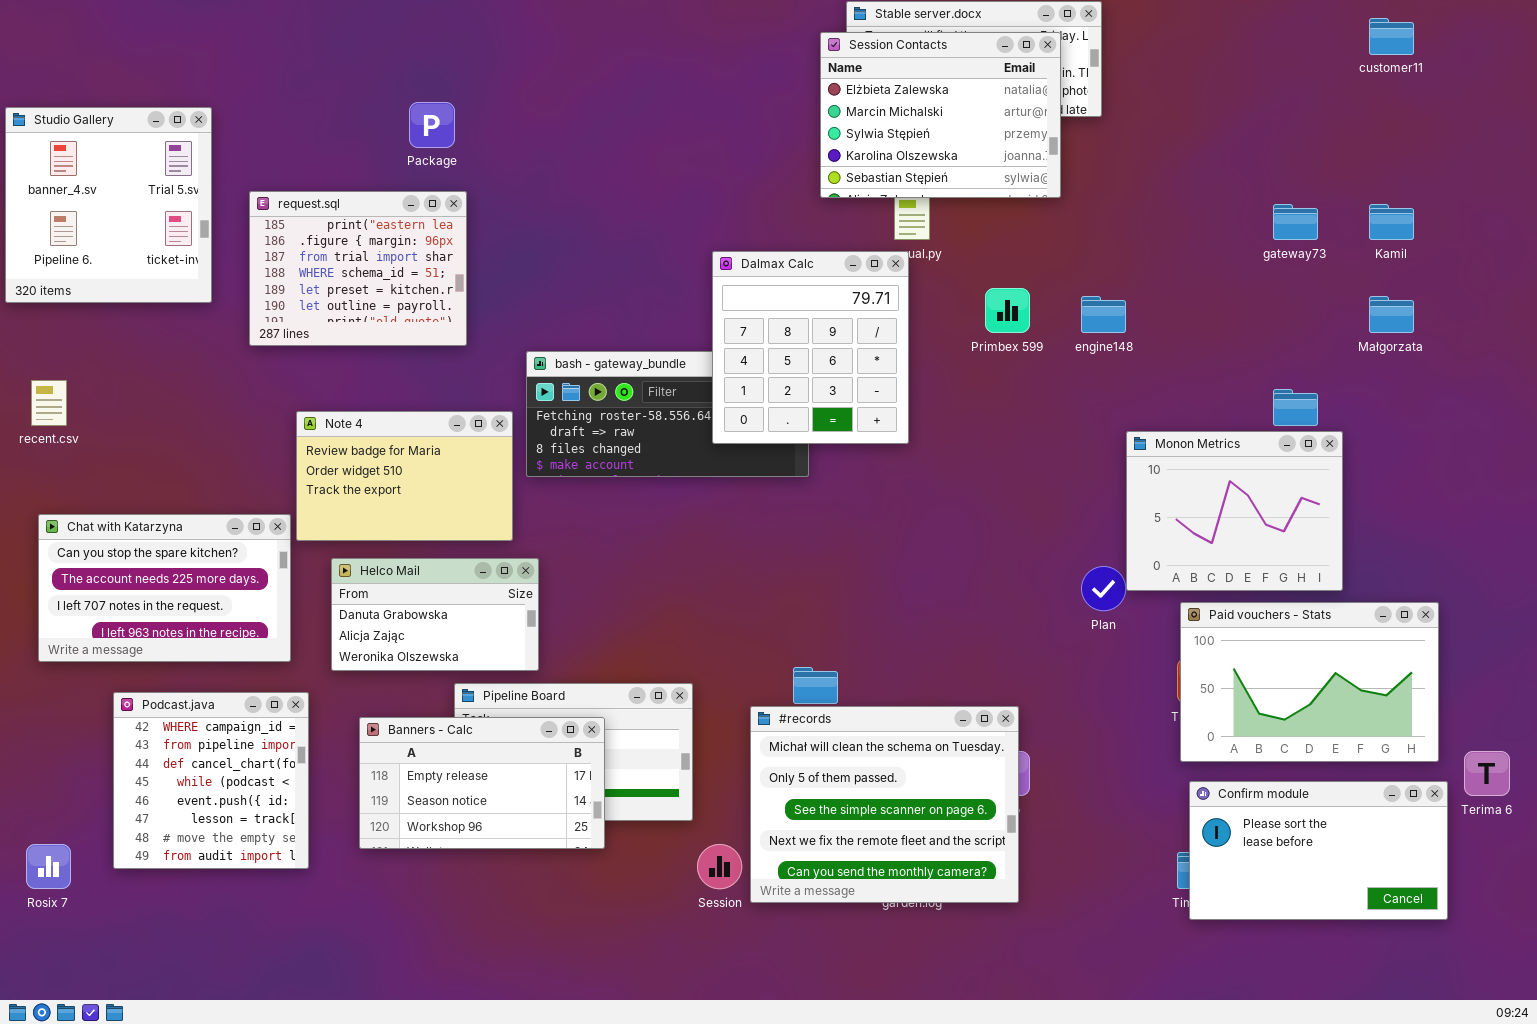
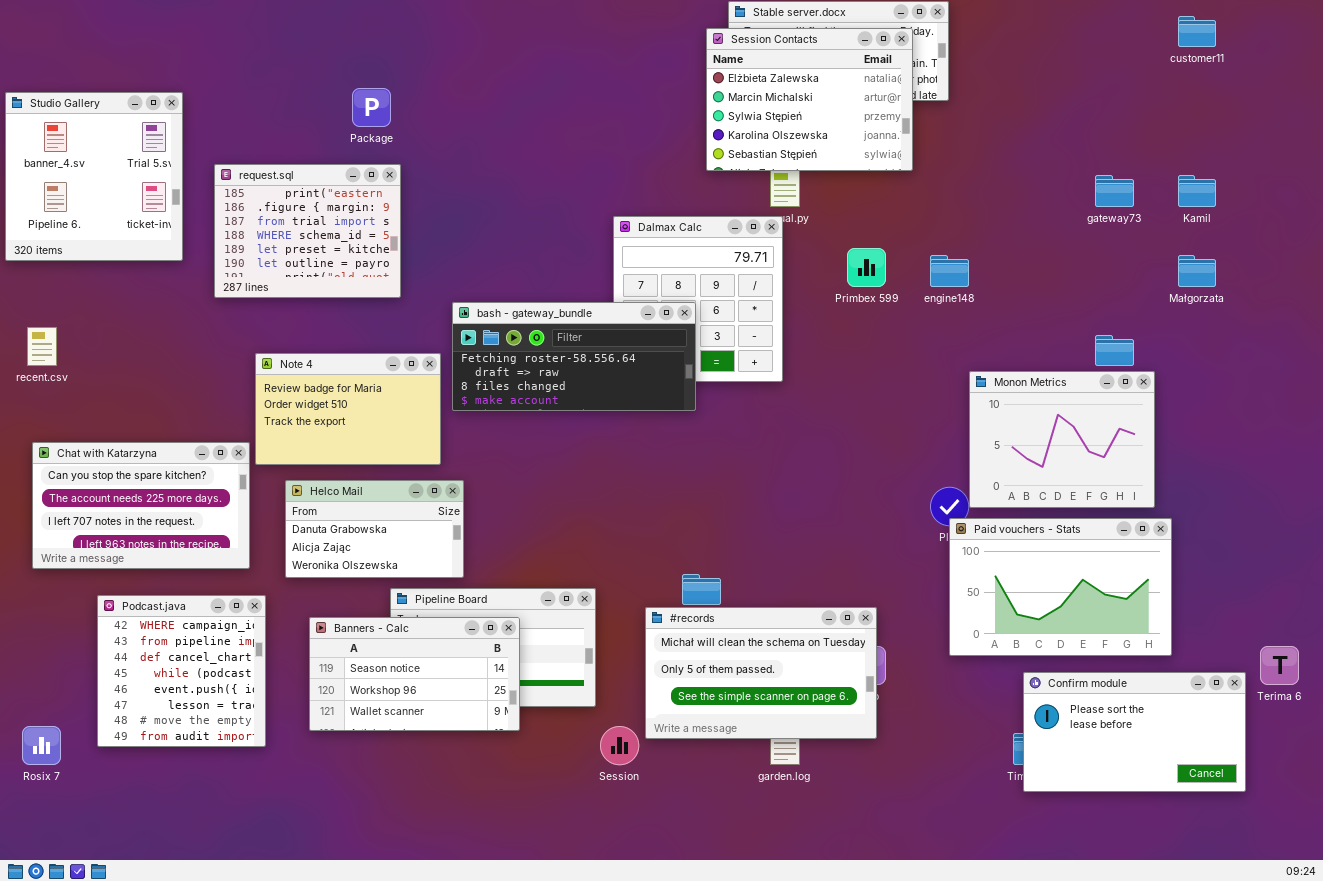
bash - gateway_bundle: [526,351,809,477] -> [452,302,696,411], raised
Paid vouchers - Stats: [1180,602,1439,762] -> [949,518,1172,656], moved
#records: [750,706,1019,903] -> [645,607,877,739], resized
Banners - Calc: [359,717,605,849] -> [309,617,520,731], scrolled down 1 row

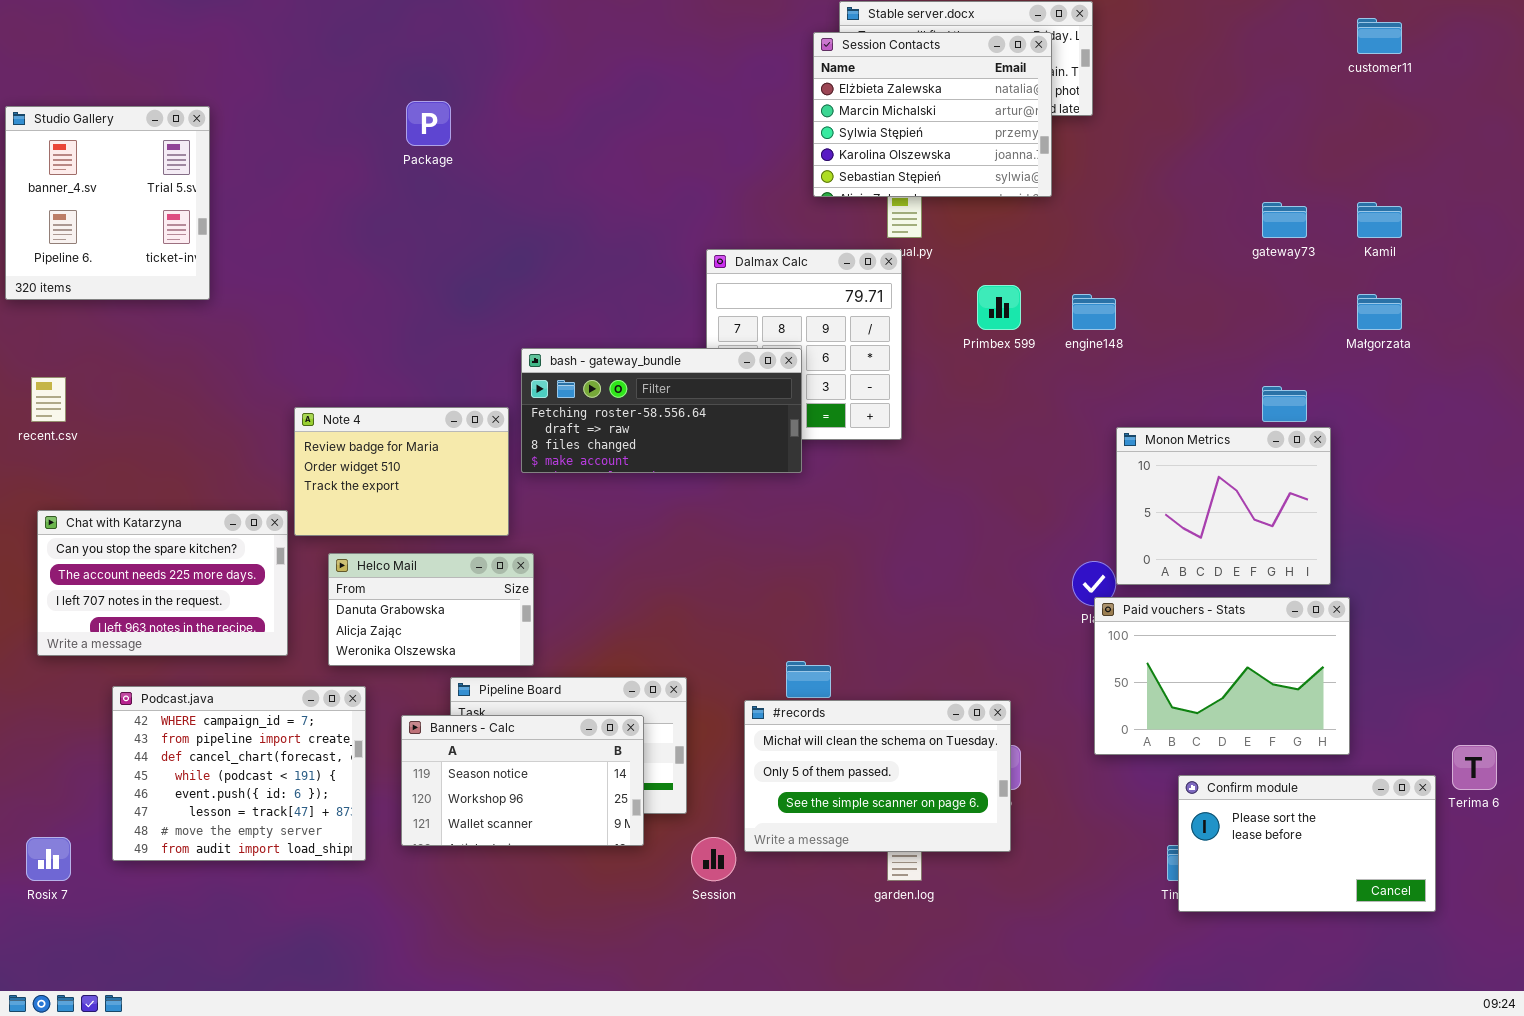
request.sql: [214,164,401,298] -> none, closed
Podcast.java: [97,595,266,747] -> [112,686,366,861], resized
Banners - Calc: [309,617,520,731] -> [401,715,644,846], moved

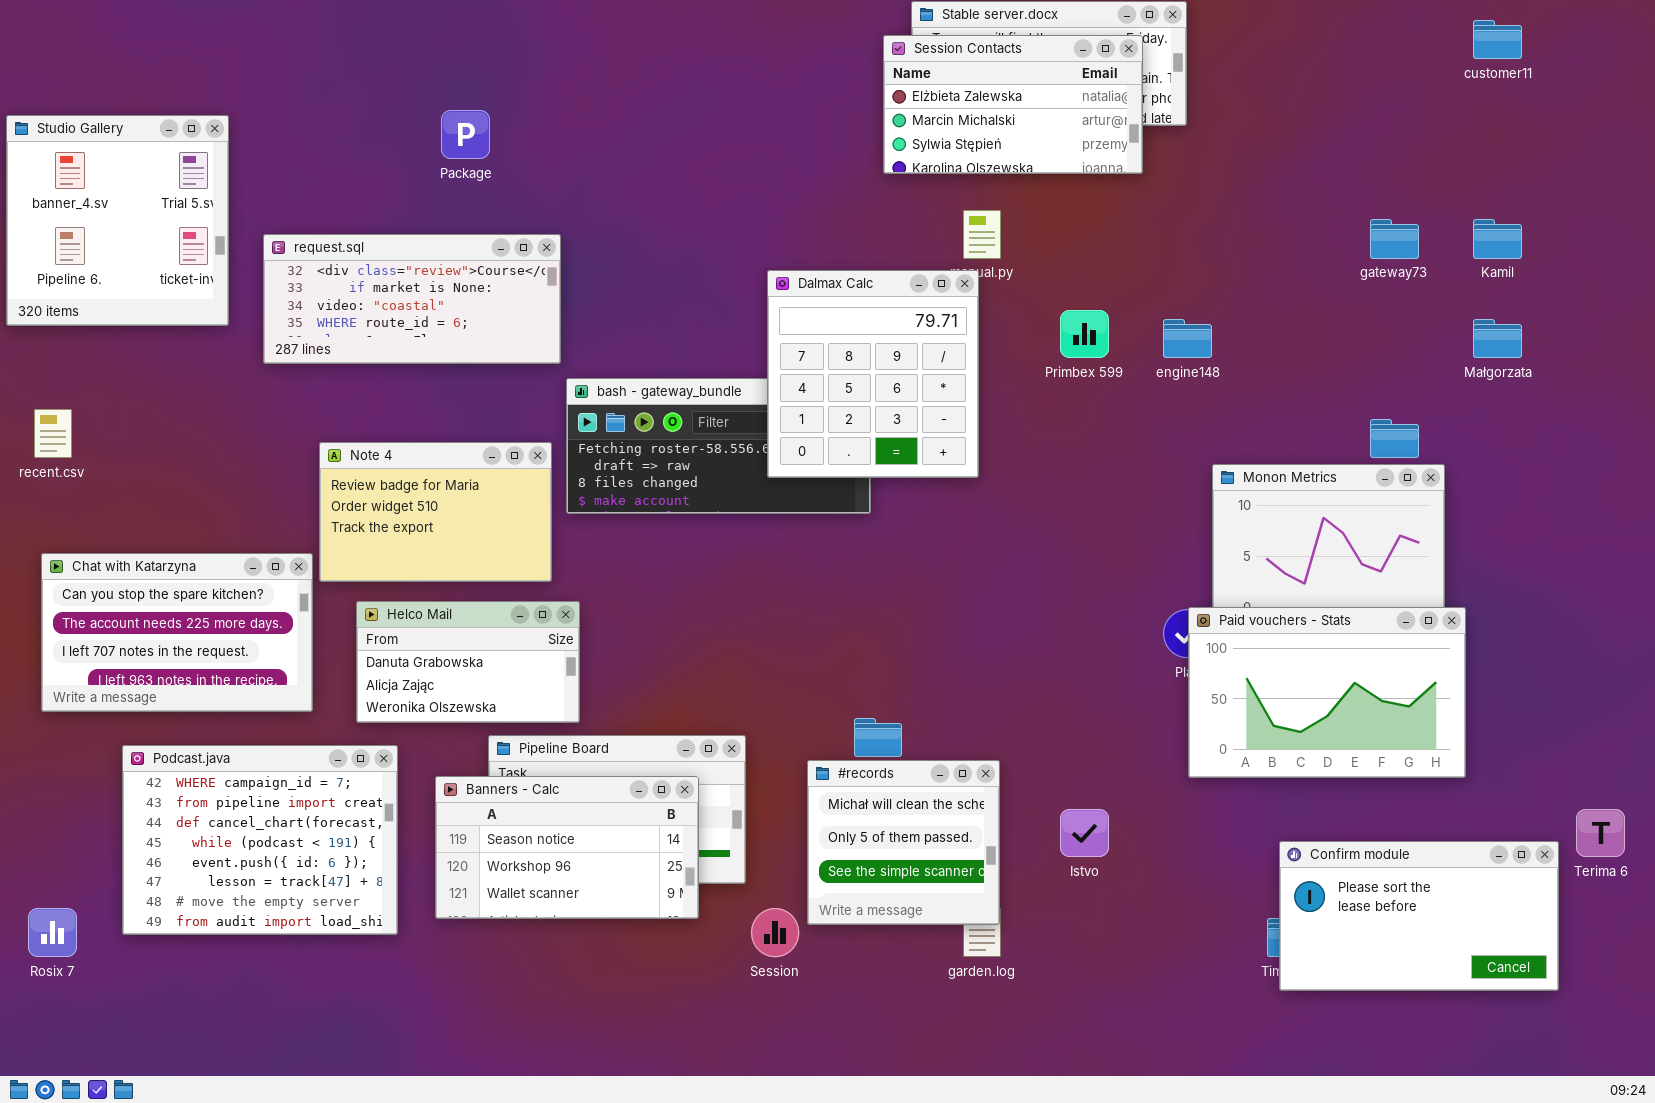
Session Contacts: [813,32,1052,197] -> [883,35,1143,174], resized
request.sql: none -> [263,234,561,364], opened
Dalmax Calc: [706,249,902,440] -> [767,270,979,478], raised
Paid vouchers - Stats: [1094,597,1350,755] -> [1188,607,1466,778], moved
#records: [744,700,1011,852] -> [807,760,1000,925], resized

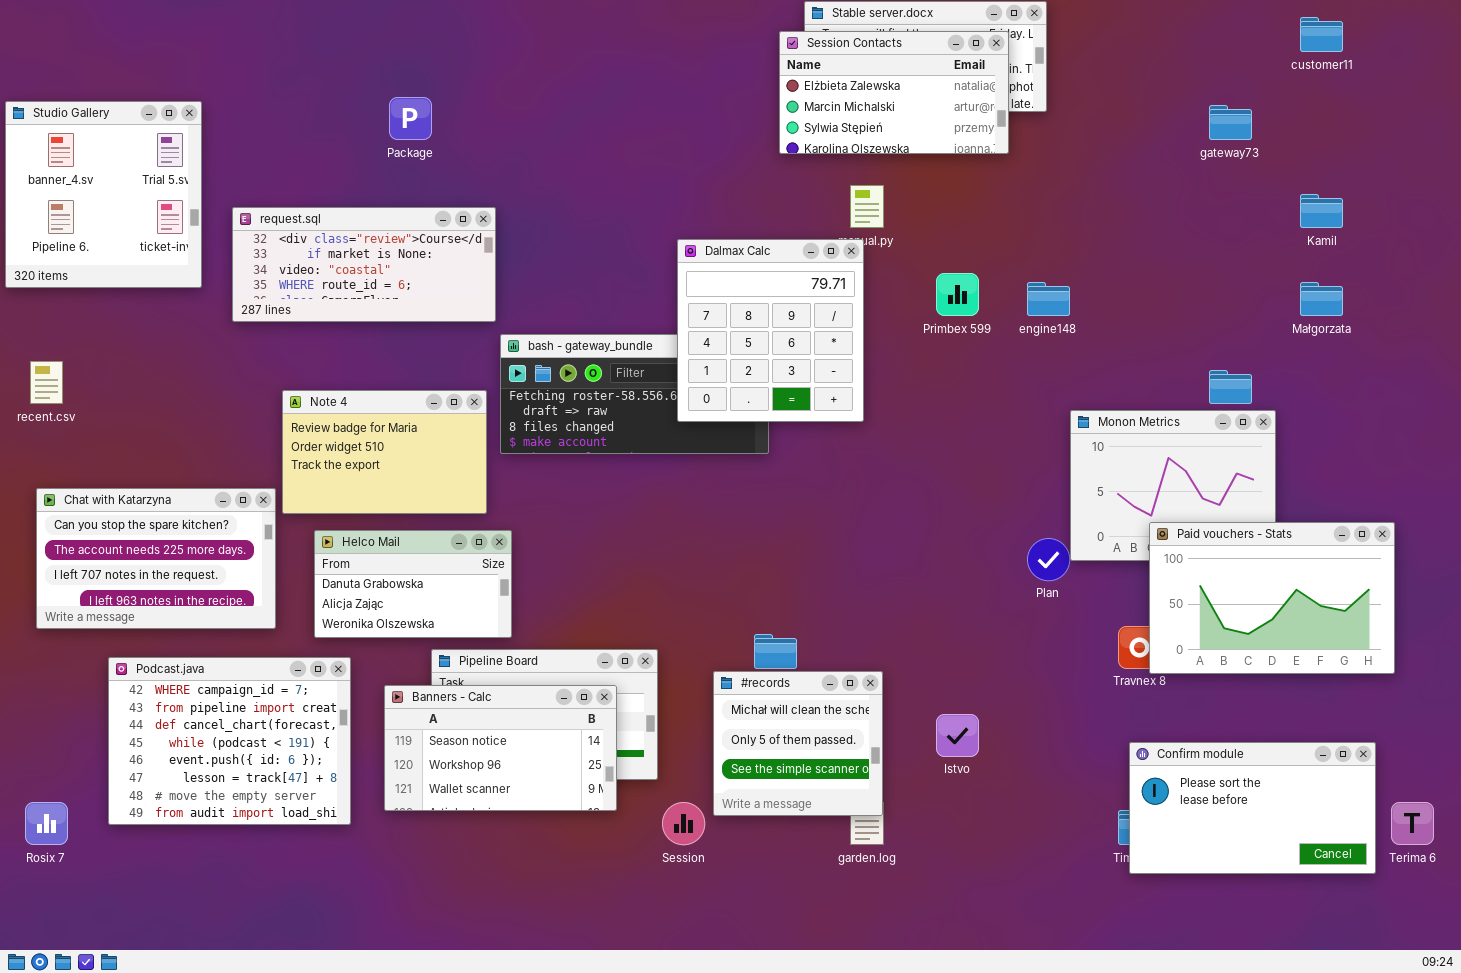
gateway73: [1370,219,1419,259] -> [1209,105,1252,140], moved
Paid vouchers - Stats: [1188,607,1466,778] -> [1149,522,1395,674], moved
Terima 6: [1576,809,1625,857] -> [1391,802,1434,845], moved

